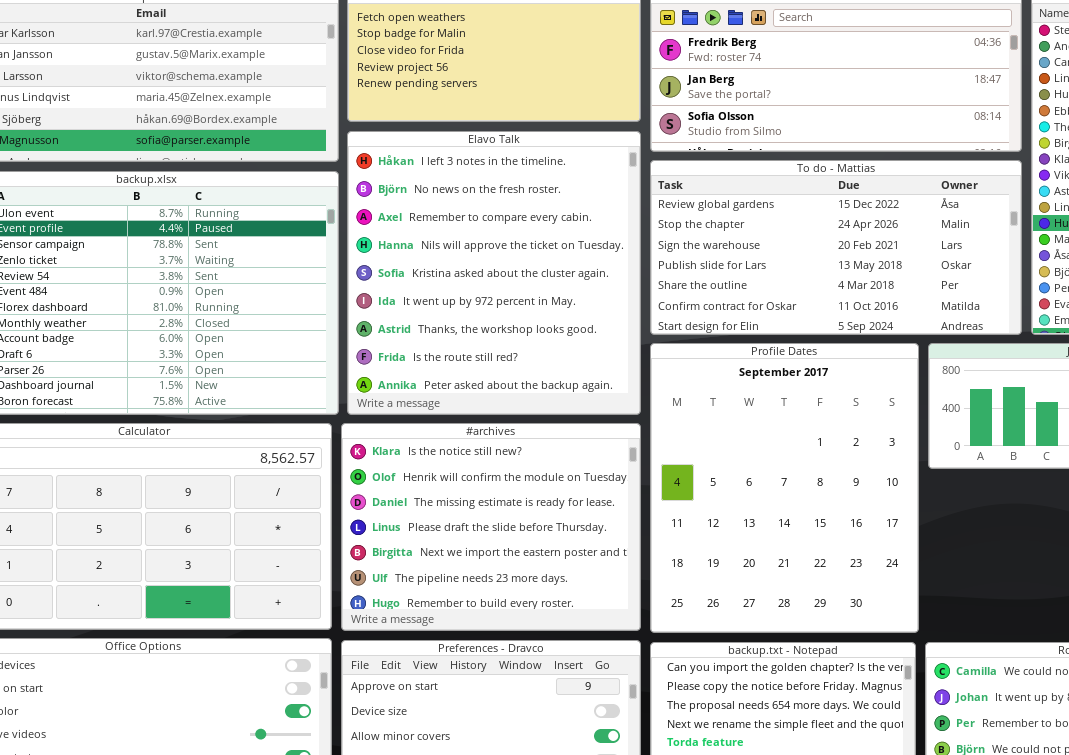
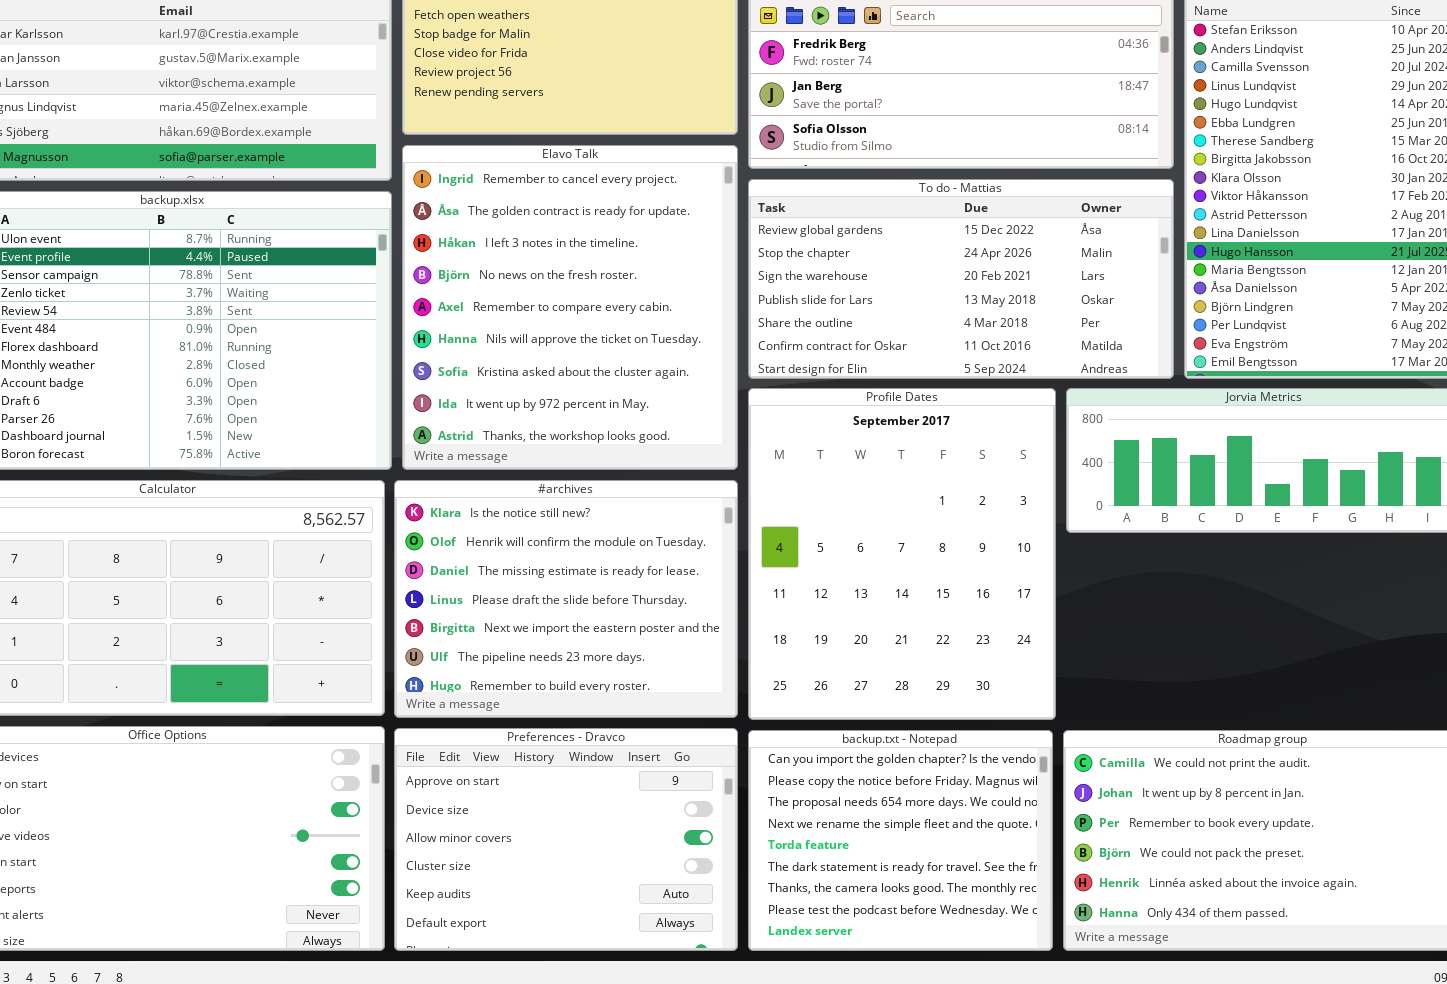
Elavo Talk: [347,131,641,415] -> [402,145,738,470], scrolled up 2 rows

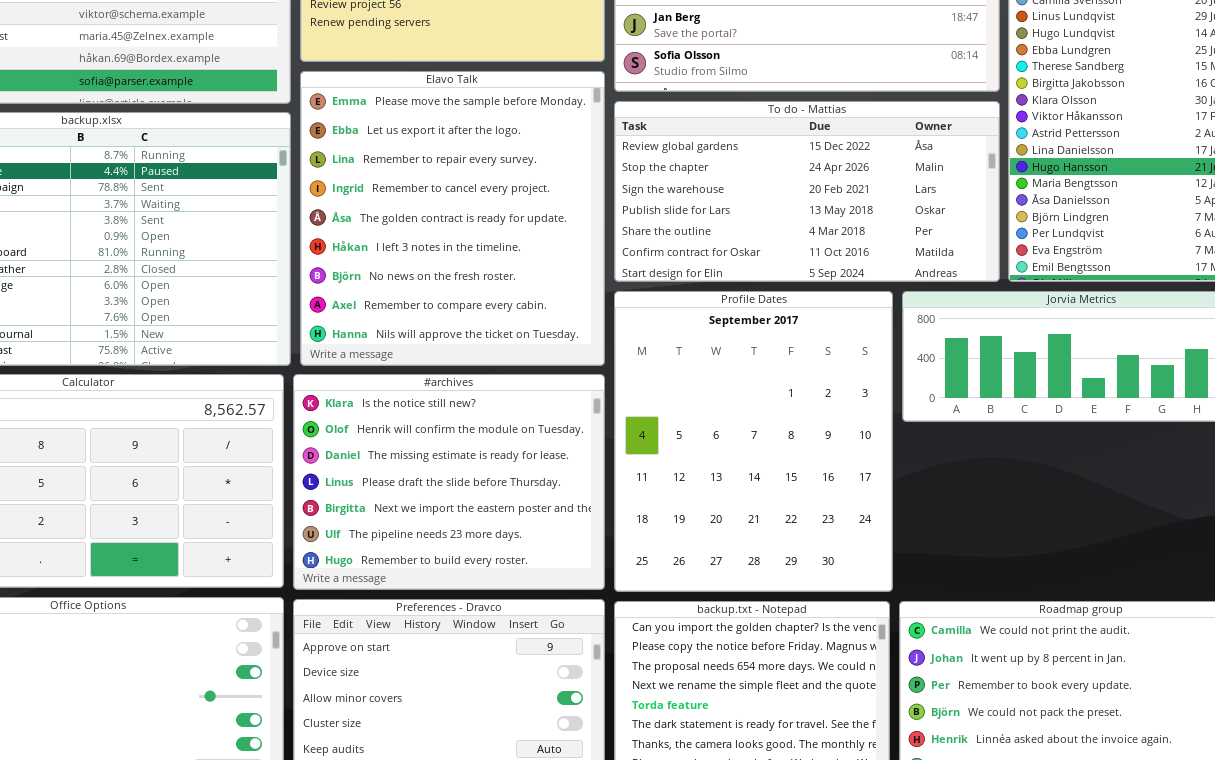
Elavo Talk: [402,145,738,470] -> [300,71,605,366], scrolled up 3 rows

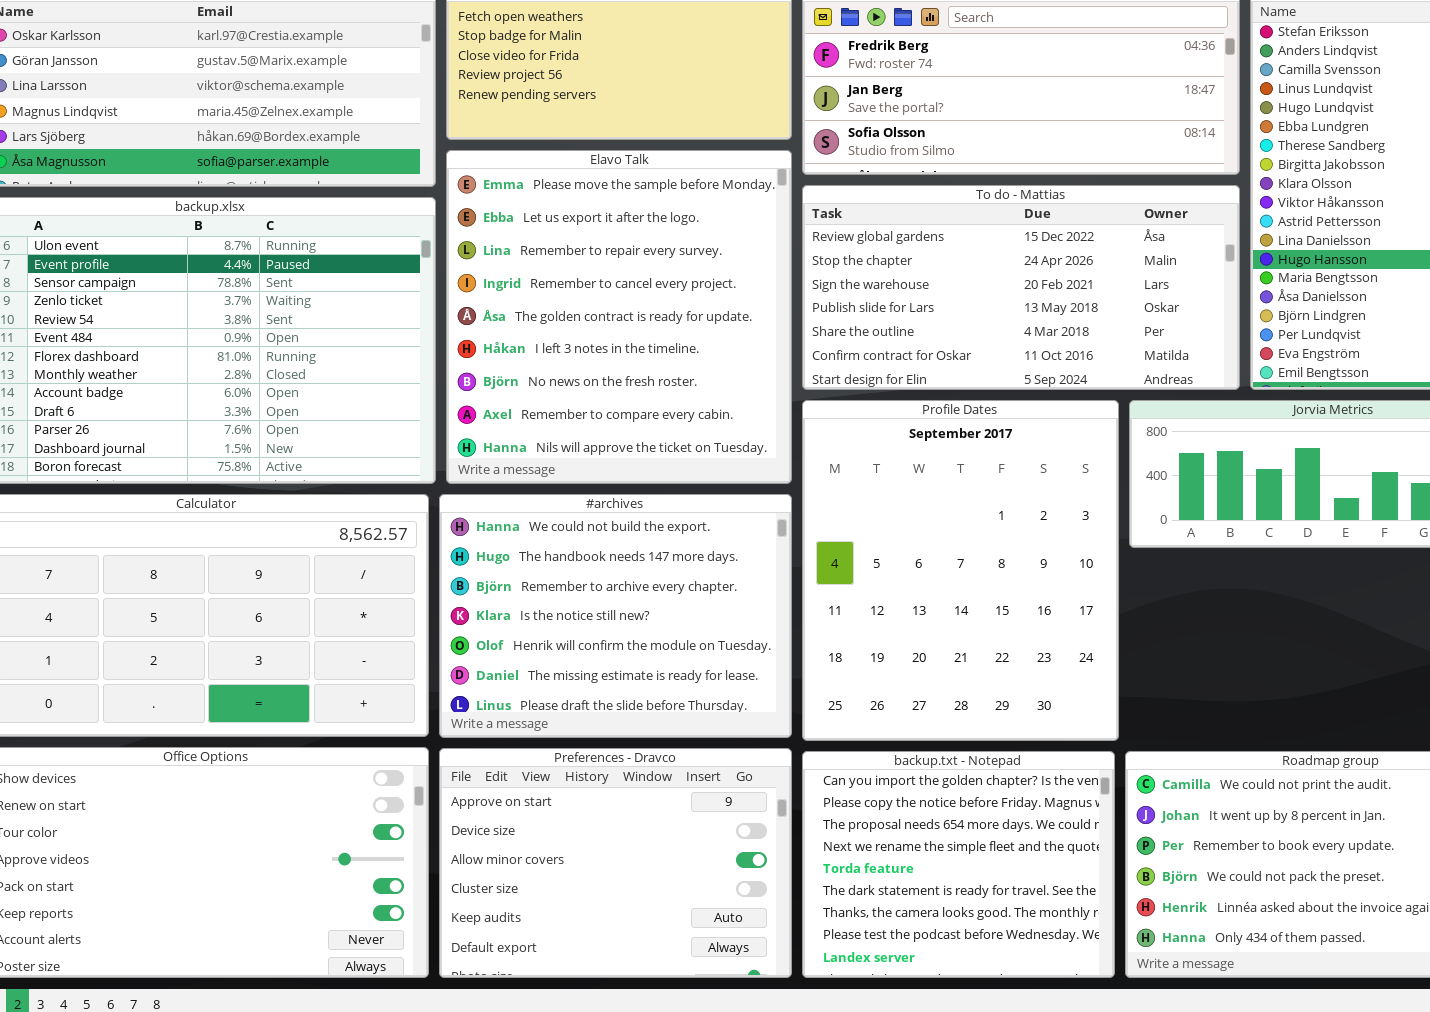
#archives: [293,374,605,590] -> [439,494,792,738], scrolled up 3 rows

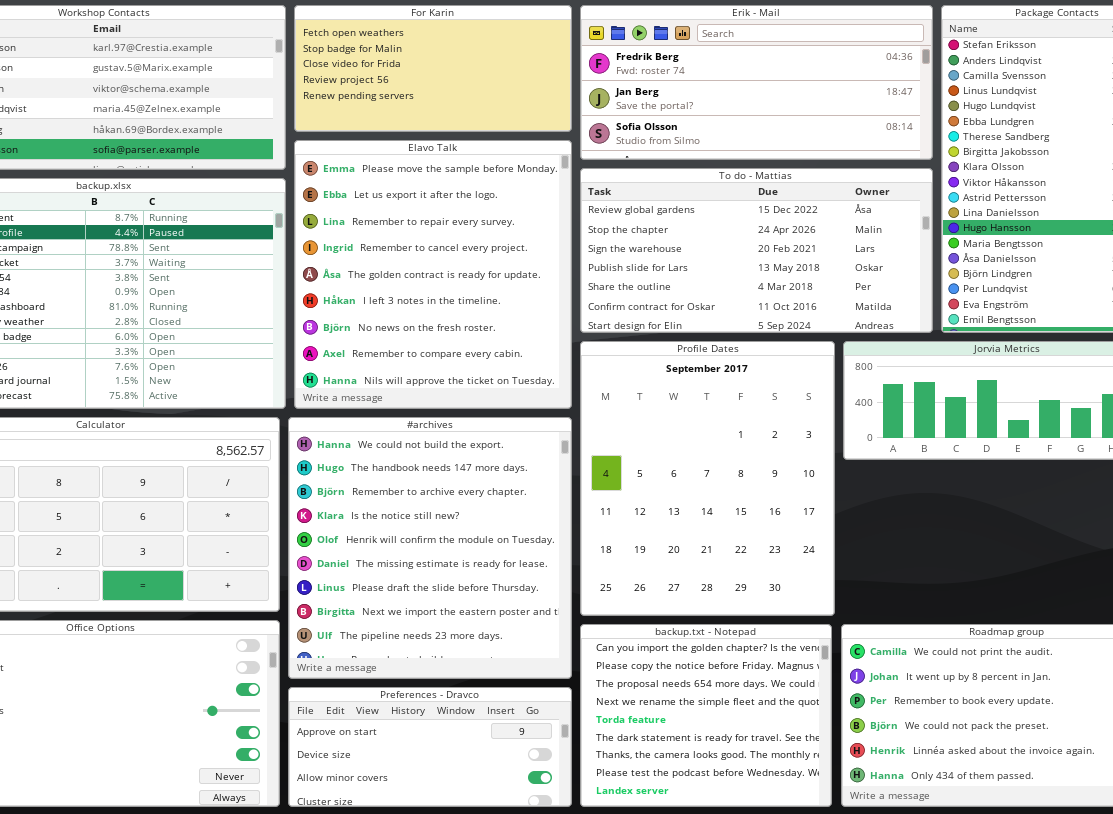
#archives: [439,494,792,738] -> [288,417,572,679], resized
Preferences - Dravco: [439,748,792,978] -> [288,687,572,807], resized

